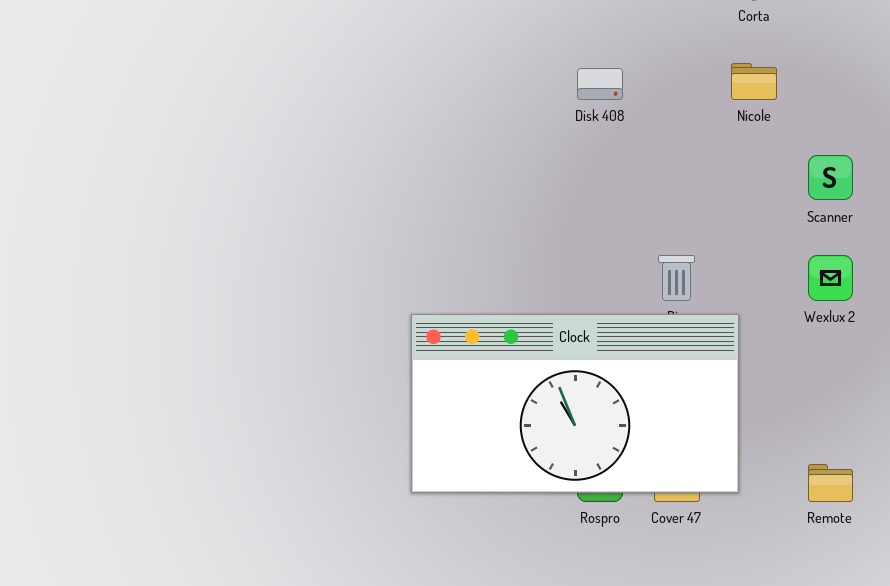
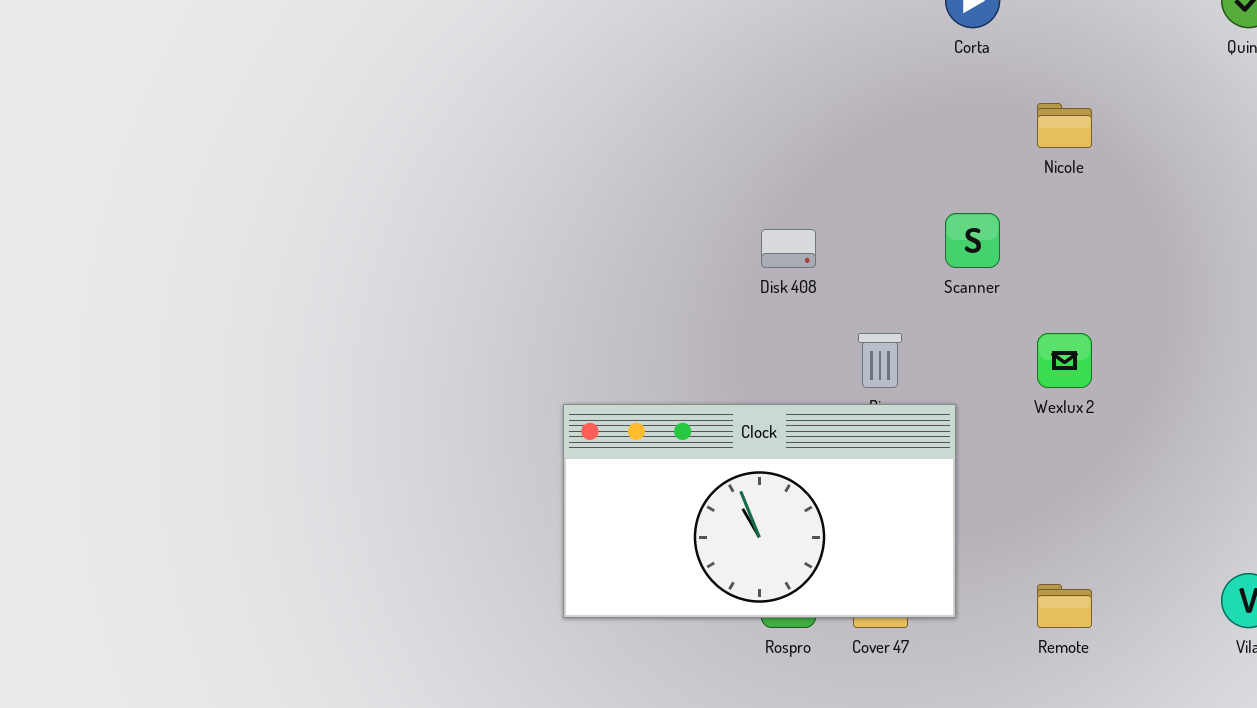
Nicole: [731,63,777,100] -> [1037,103,1092,148], moved
Disk 408: [577,68,623,100] -> [761,229,816,268], moved
Scanner: [808,155,853,200] -> [945,213,1000,268], moved

